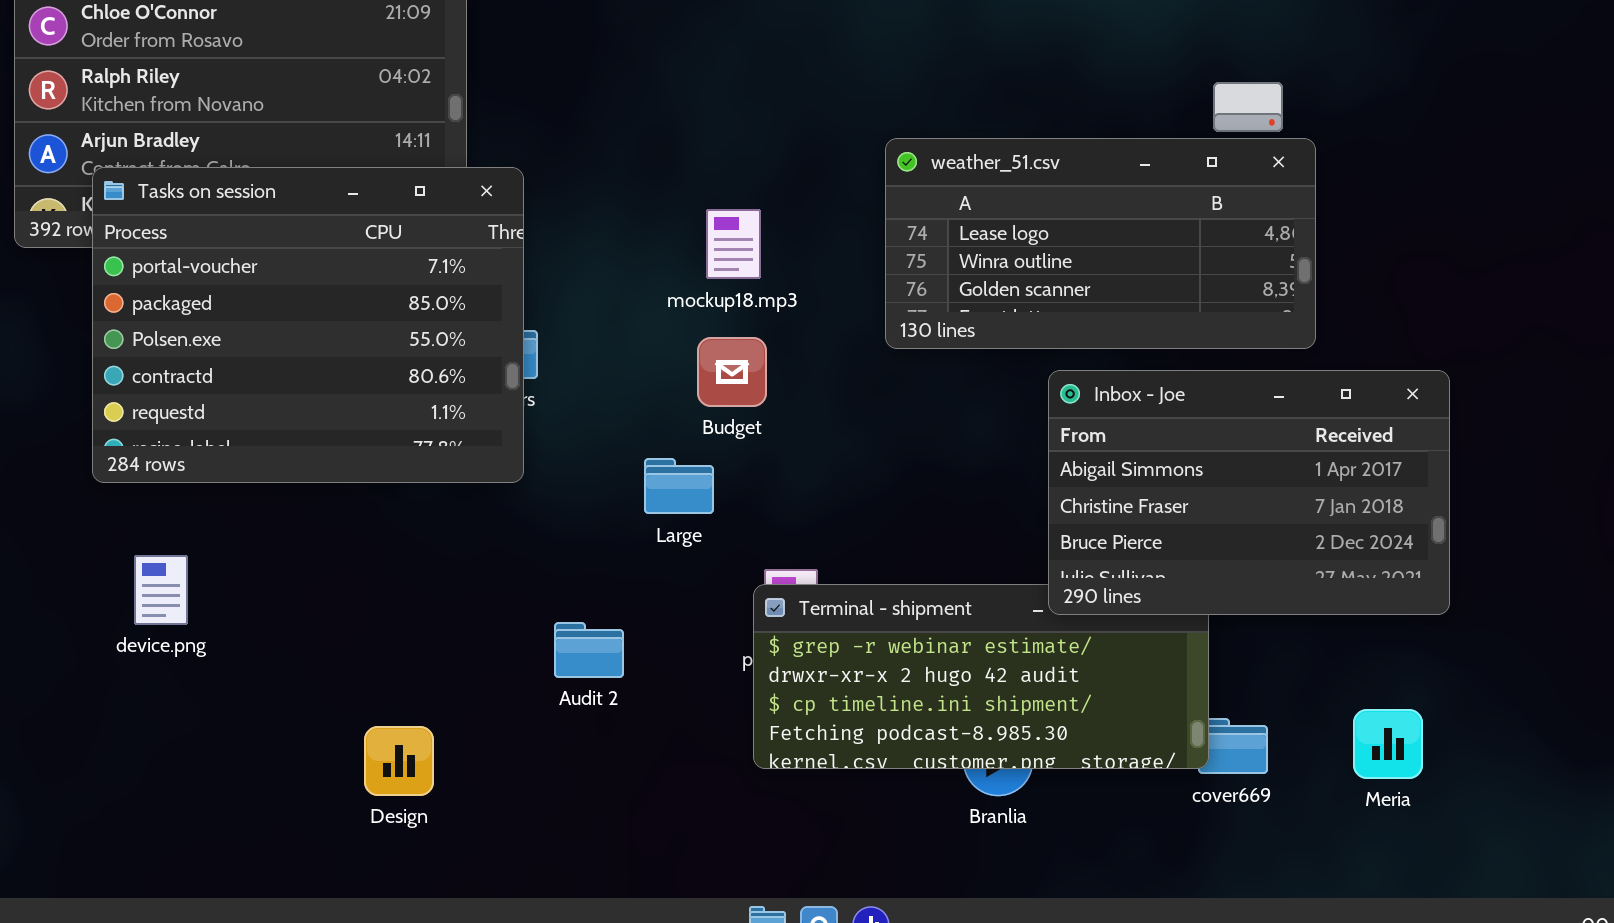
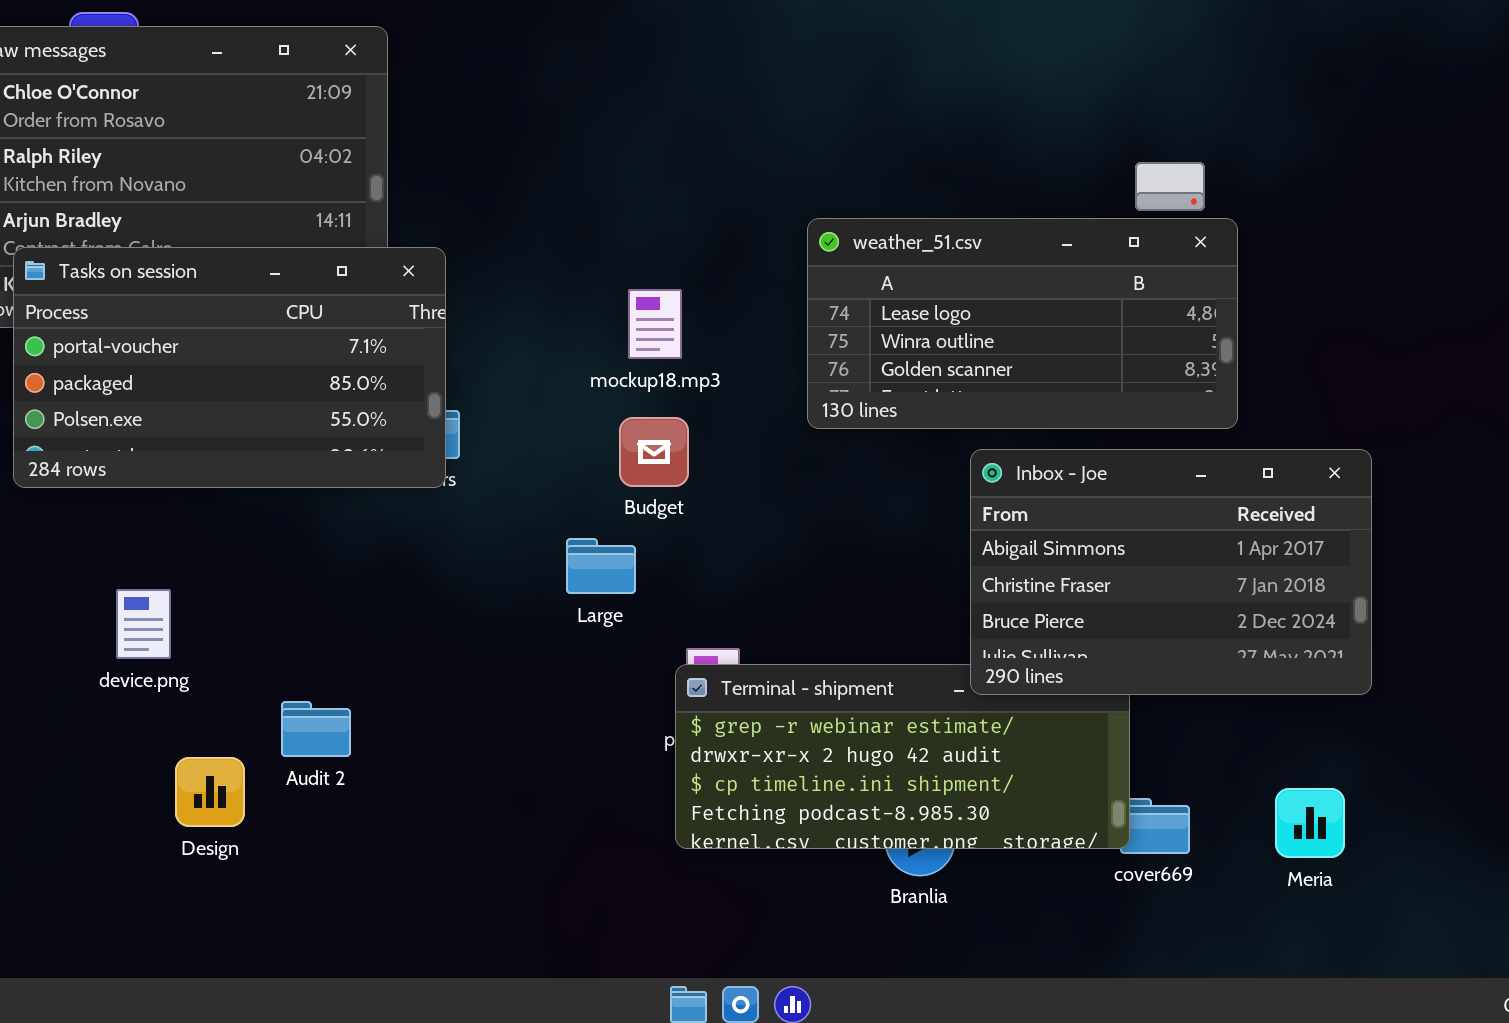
Tasks on session: [92,167,524,483] -> [13,247,446,488], resized
device.png: [134,555,188,625] -> [116,589,171,659], moved
Audit 2: [554,622,624,678] -> [281,701,351,757], moved
Design: [364,726,434,796] -> [175,757,245,827], moved

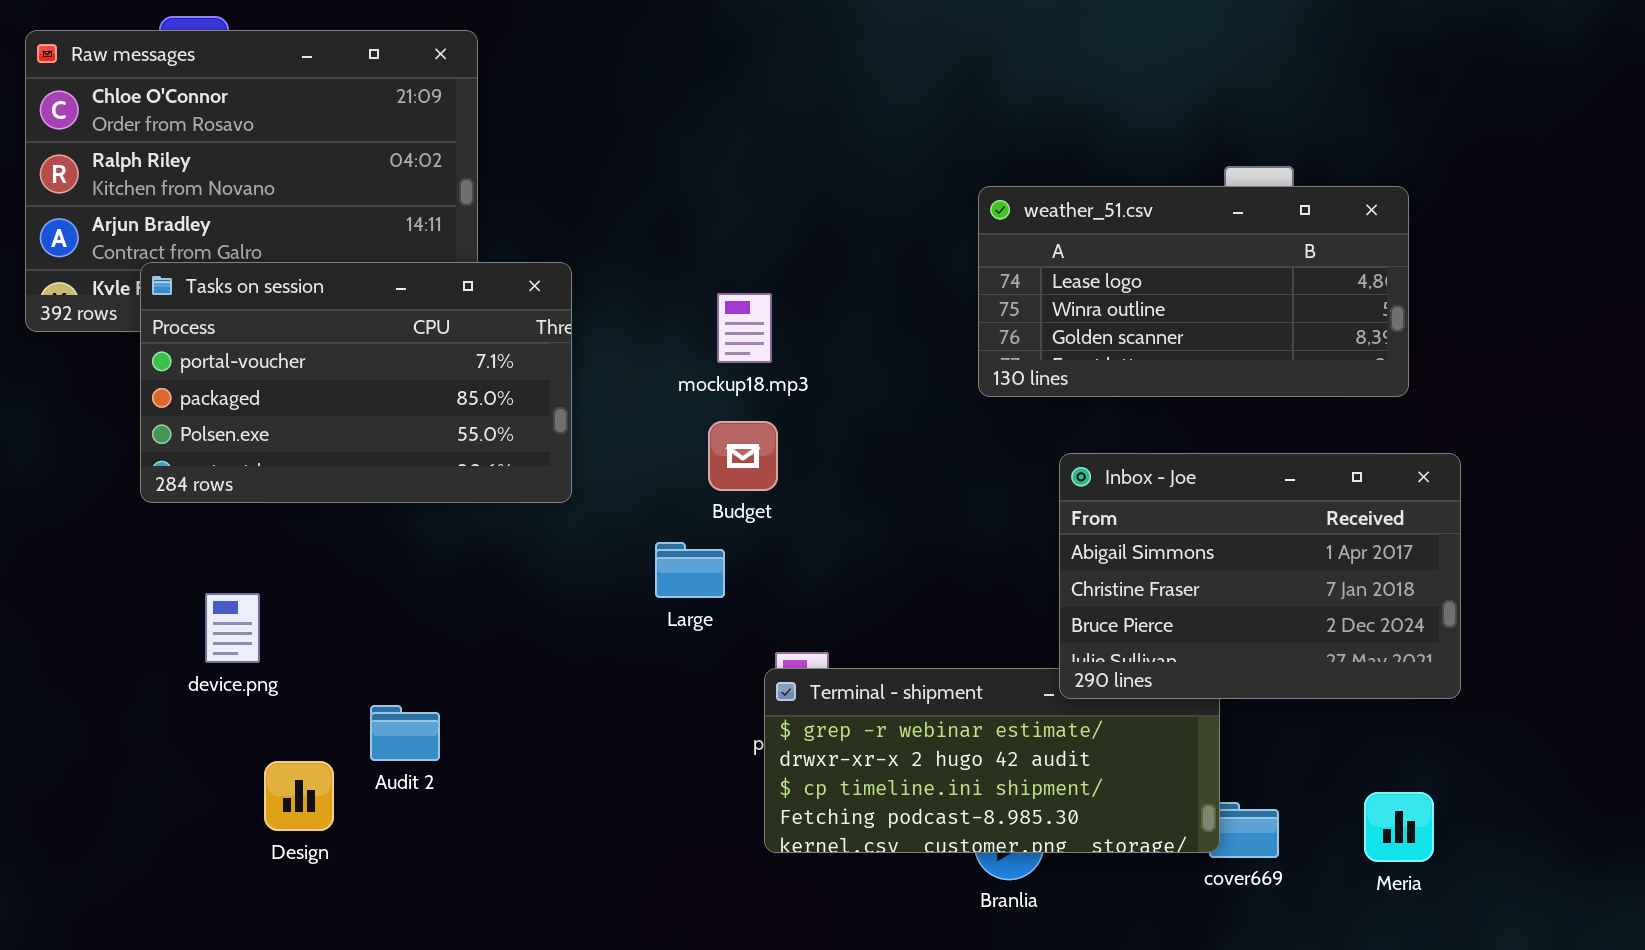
weather_51.csv: [807,218,1238,429] -> [978,186,1409,397], moved
Tasks on session: [13,247,446,488] -> [140,262,572,503], moved

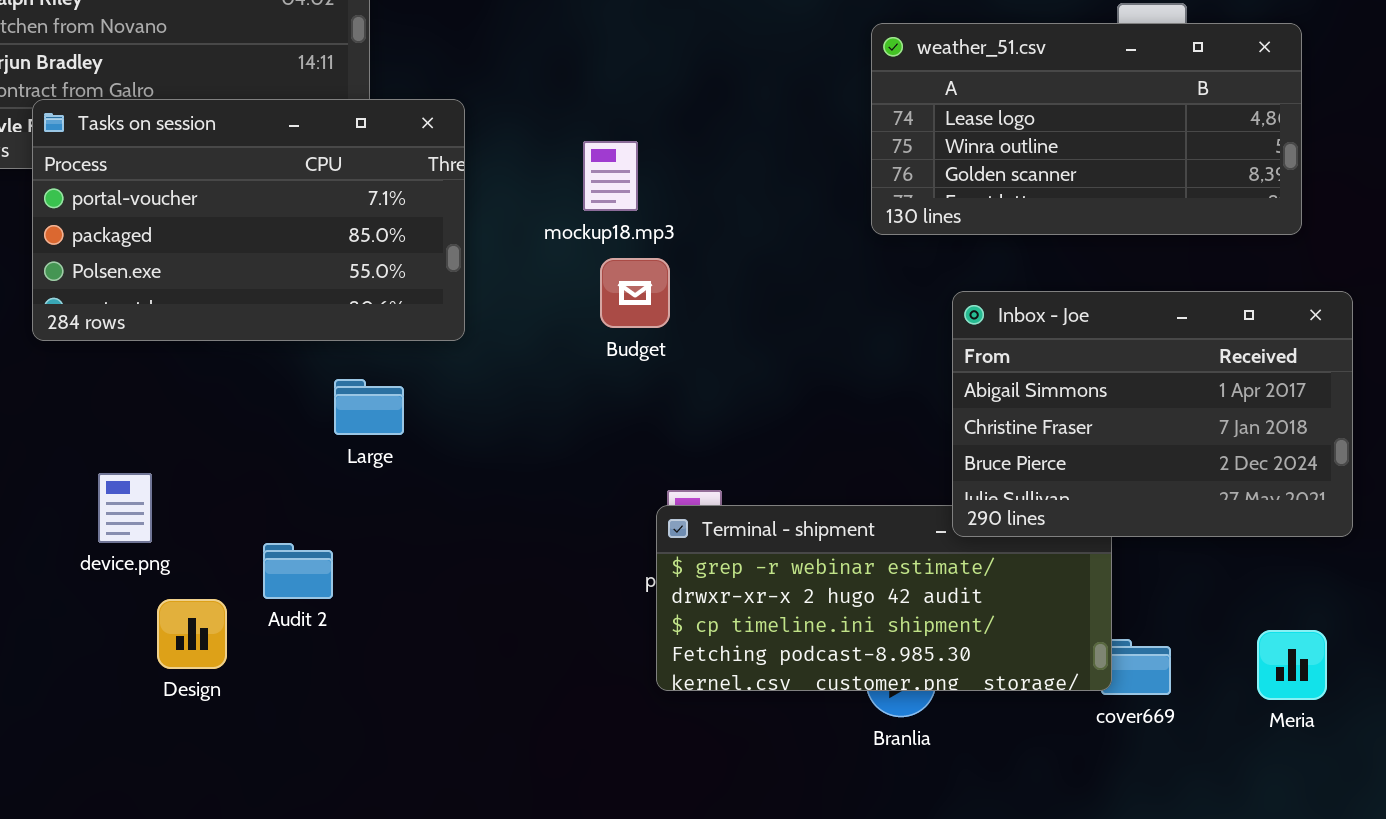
mockup18.mp3: [717,293,772,363] -> [583,141,638,211], moved
Large: [655,542,725,598] -> [334,379,404,435], moved
device.png: [205,593,260,663] -> [98,473,152,543], moved

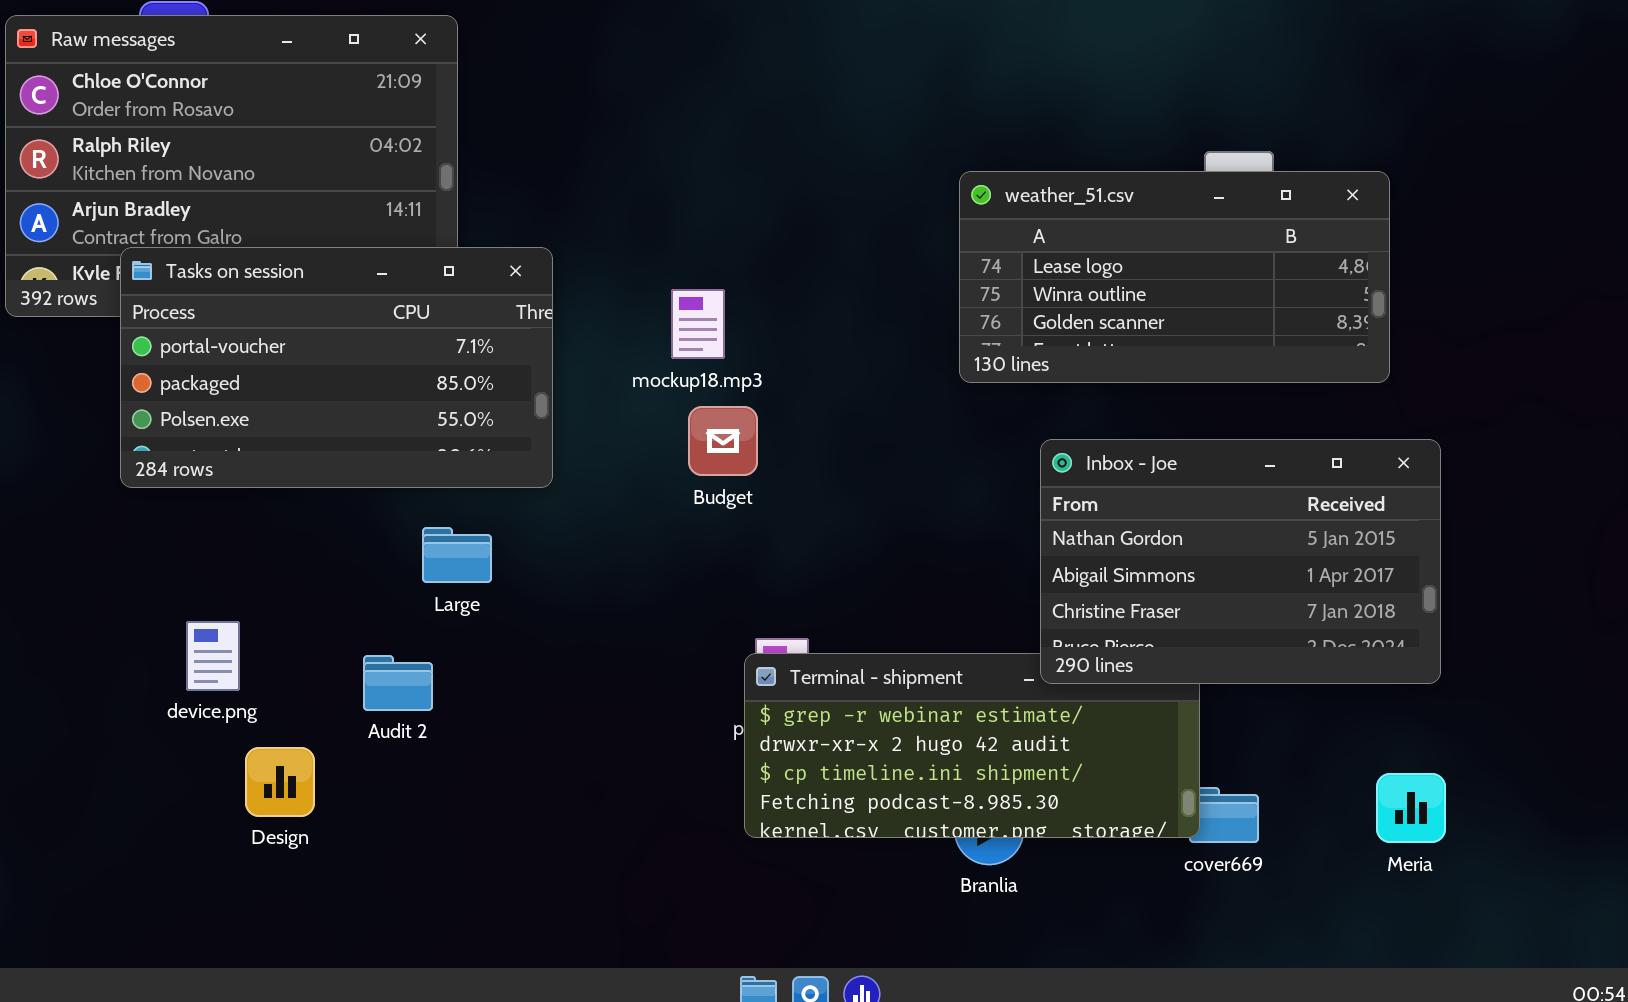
Inbox - Joe: [952,291,1353,537] -> [1040,439,1441,684], scrolled up 1 row
Audit 2: [263,543,333,599] -> [363,655,433,711], moved
Meria: [1257,630,1327,700] -> [1376,773,1446,843], moved

